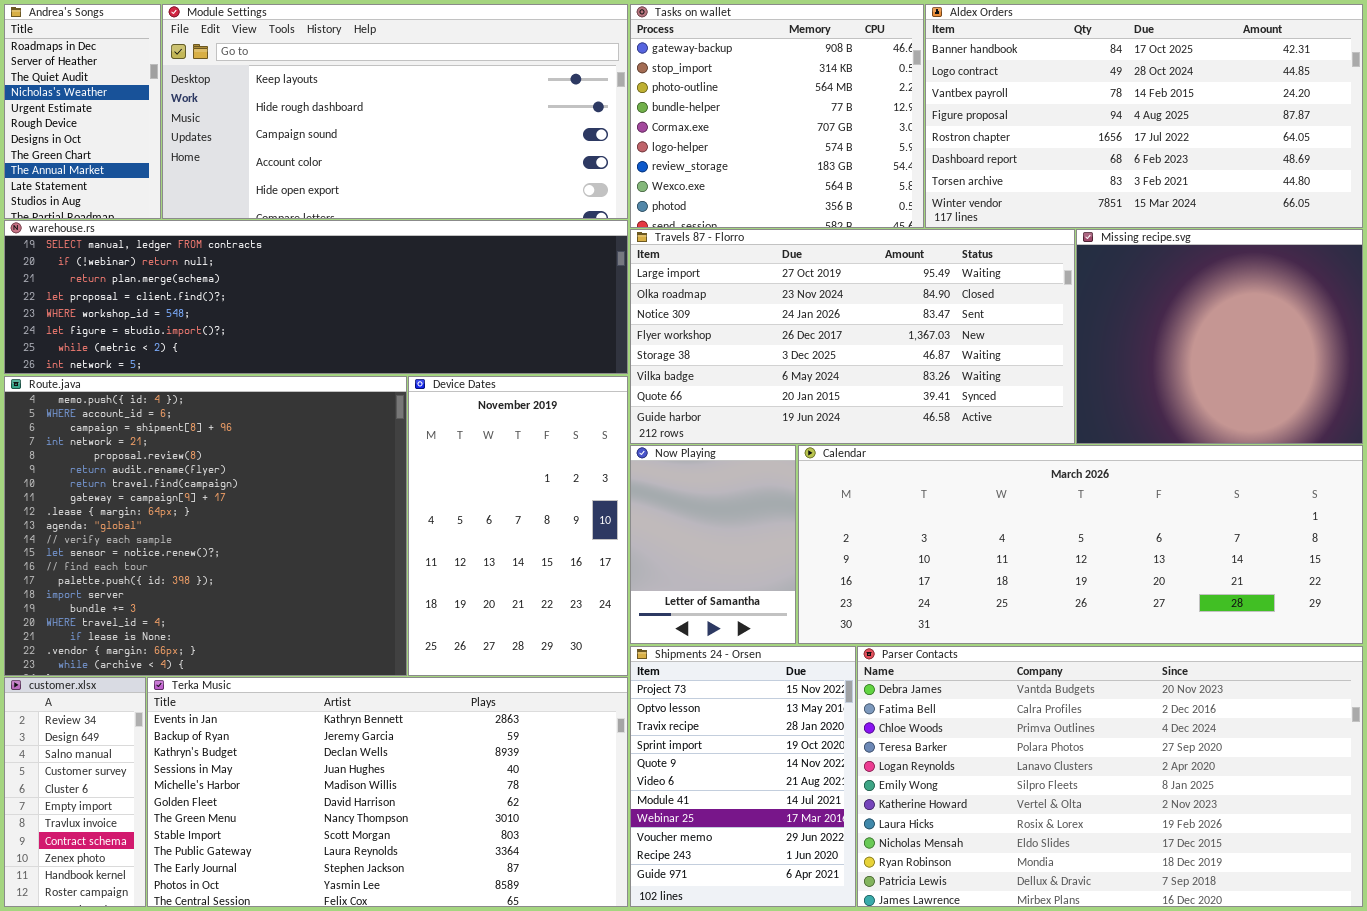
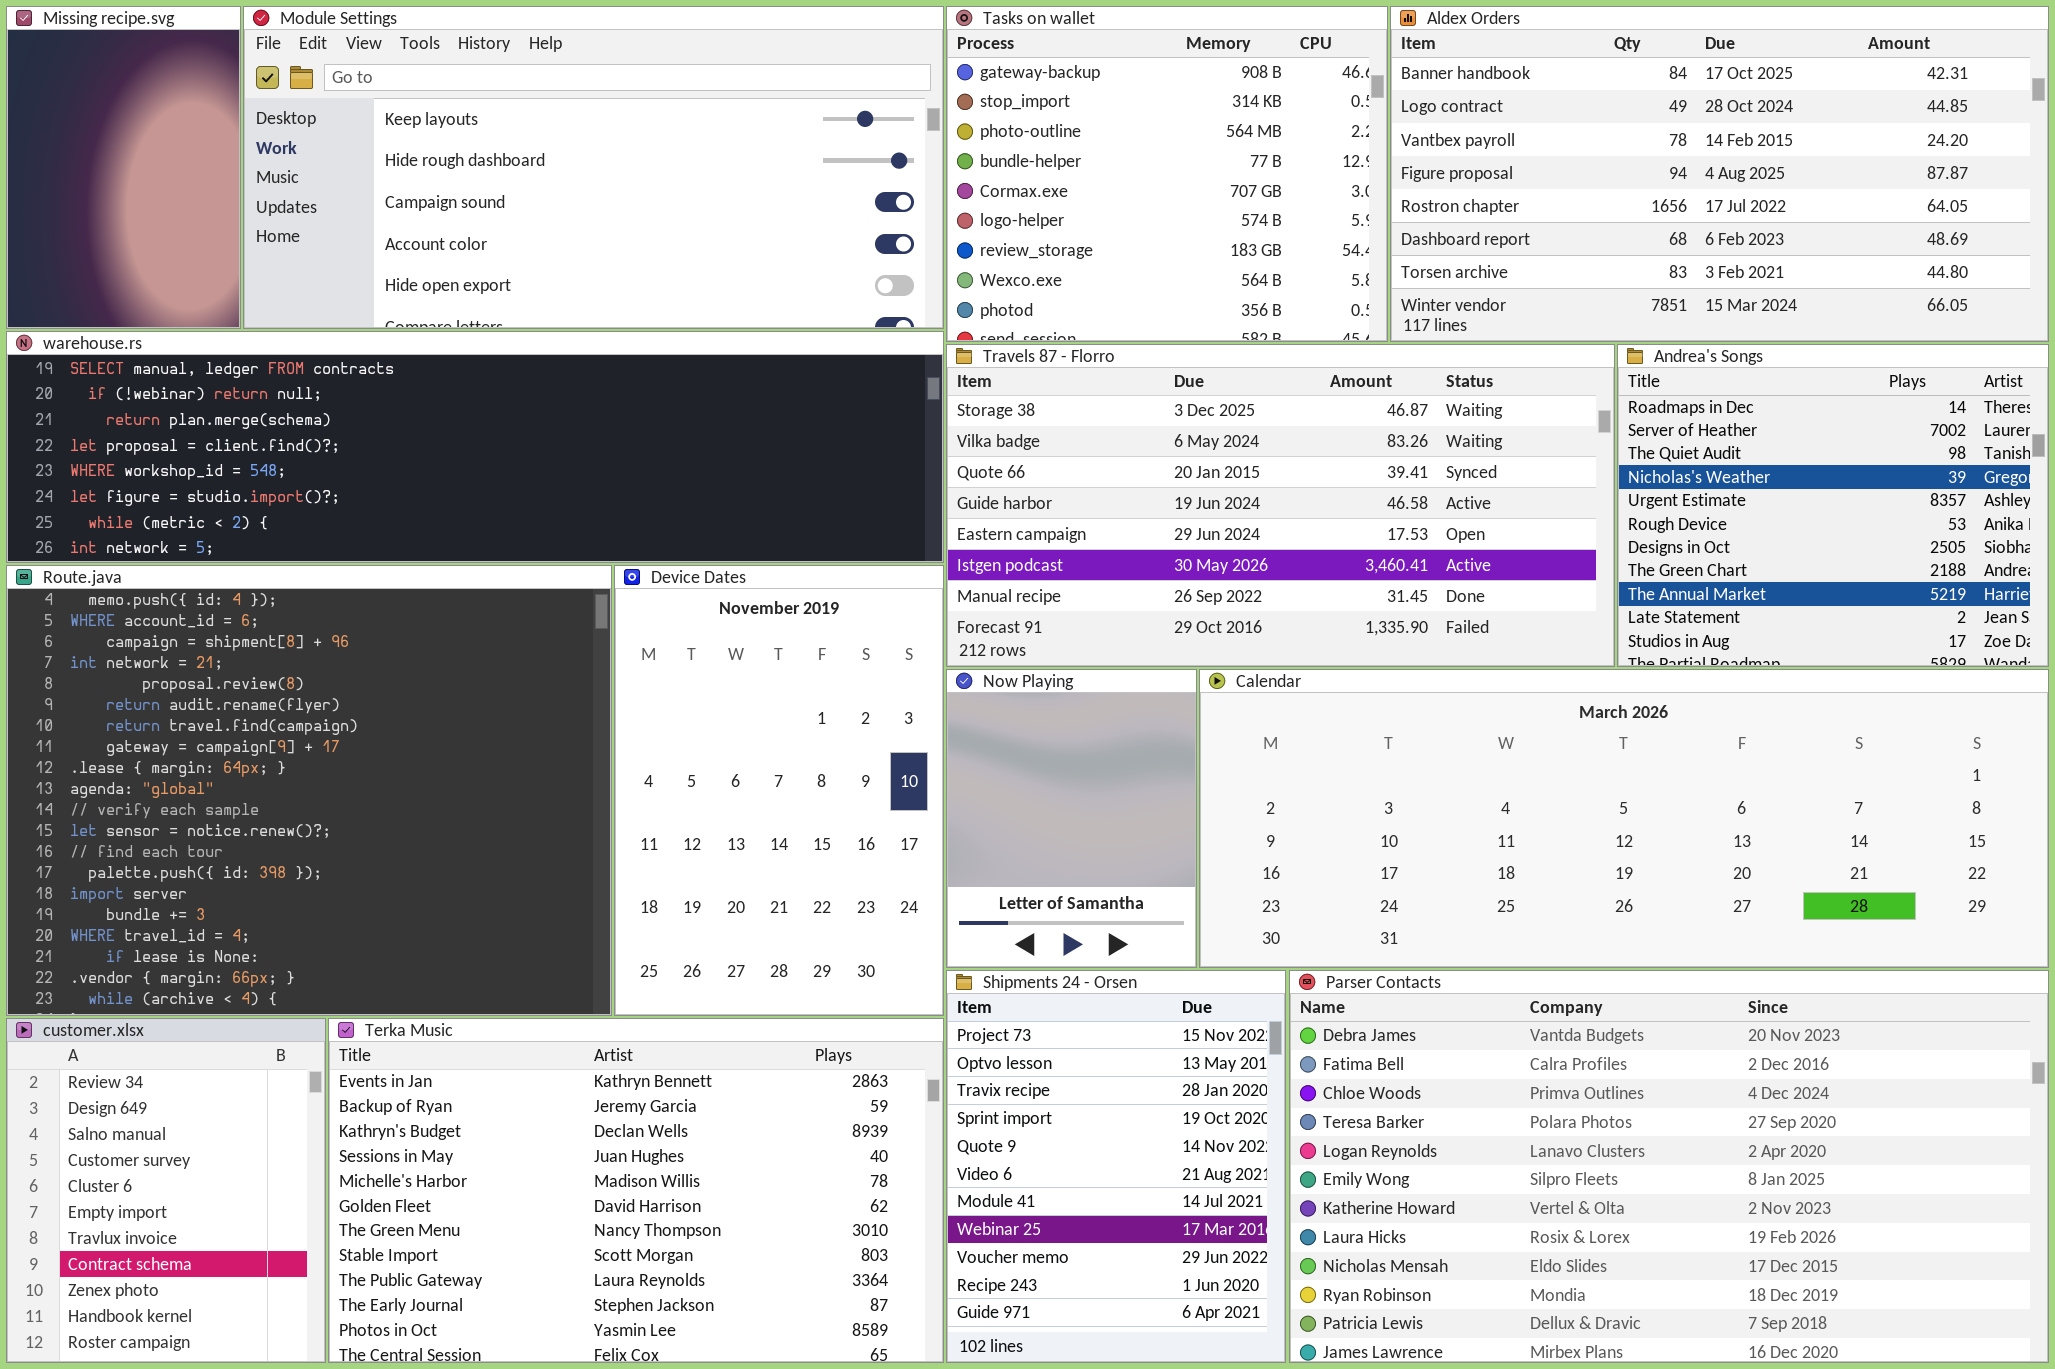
Andrea's Songs: [4,4,161,219] -> [1617,344,2049,667], moved, resized
Travels 87 - Florro: [630,229,1075,444] -> [946,344,1615,667], scrolled down 4 rows
Missing recipe.svg: [1076,229,1363,444] -> [6,6,241,329], moved, resized
customer.xlsx: [4,677,146,907] -> [6,1018,326,1363], resized
Terka Music: [147,677,628,907] -> [328,1018,944,1363], resized

